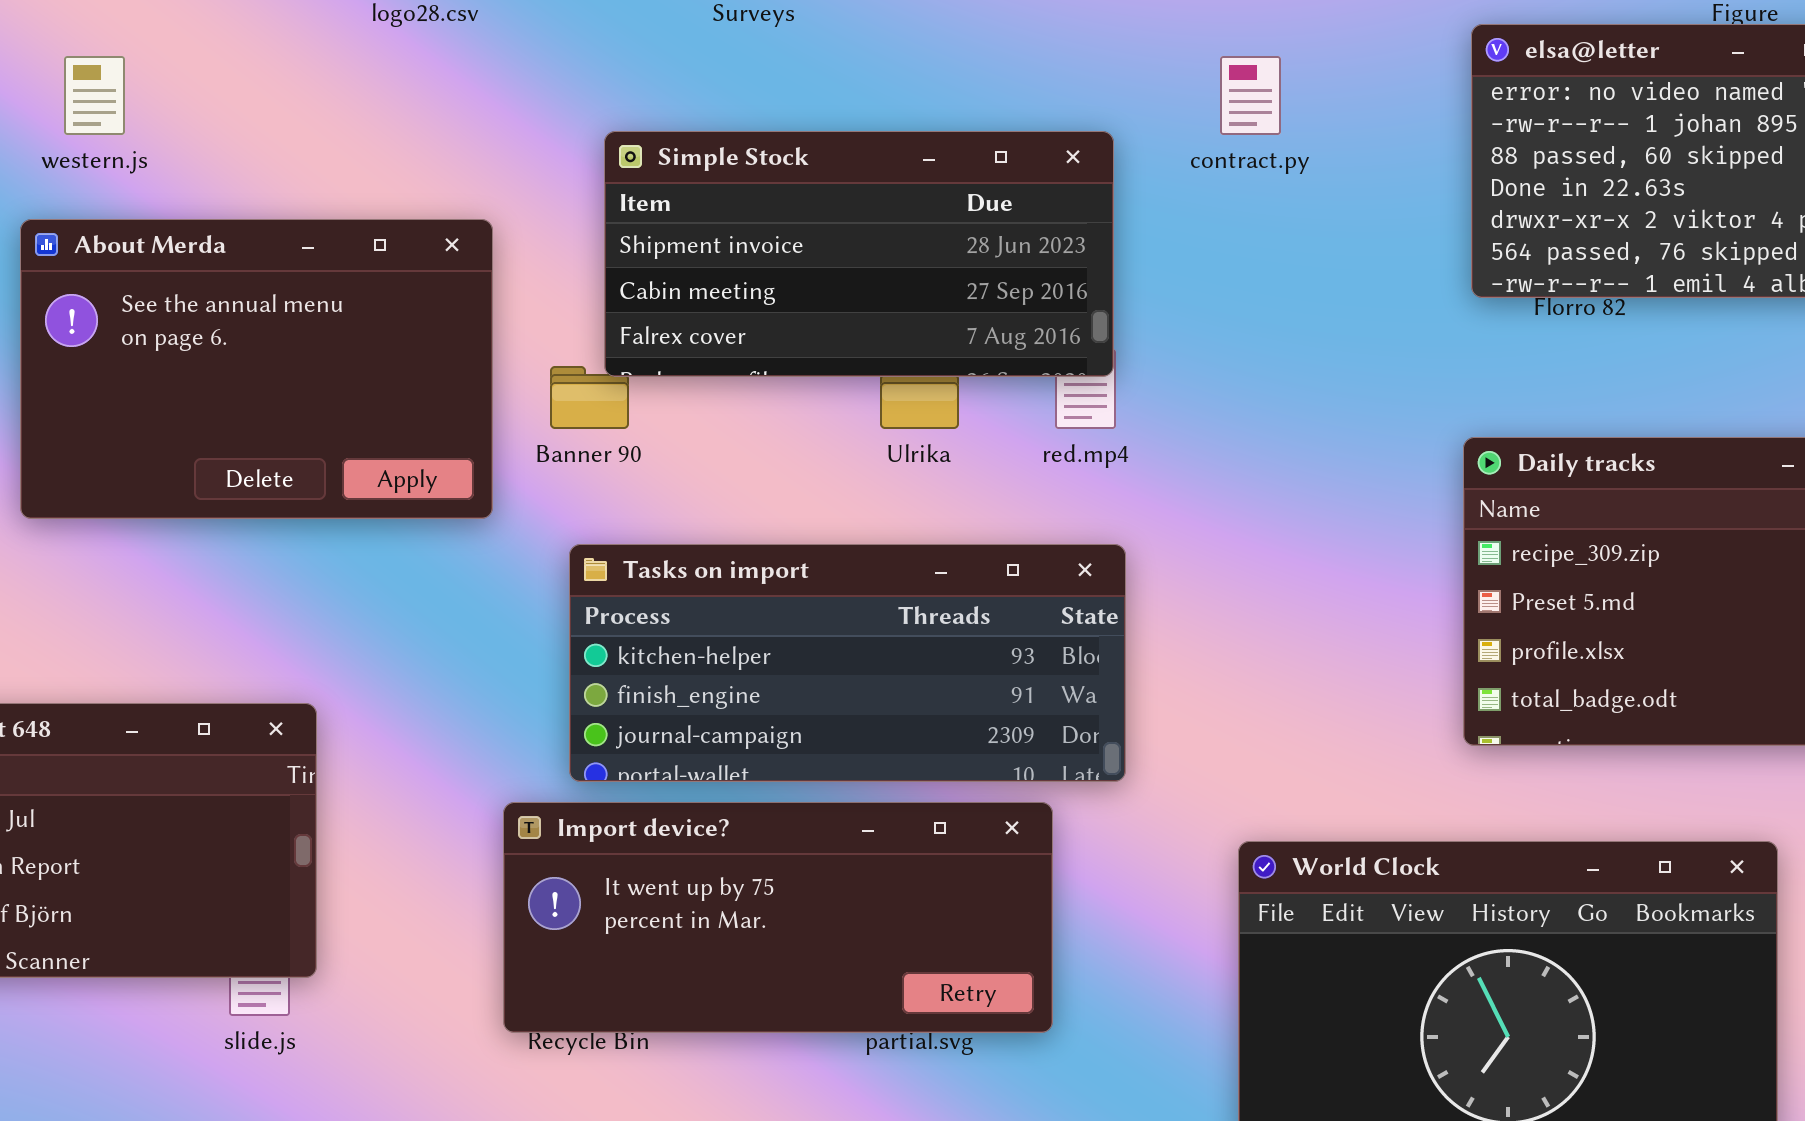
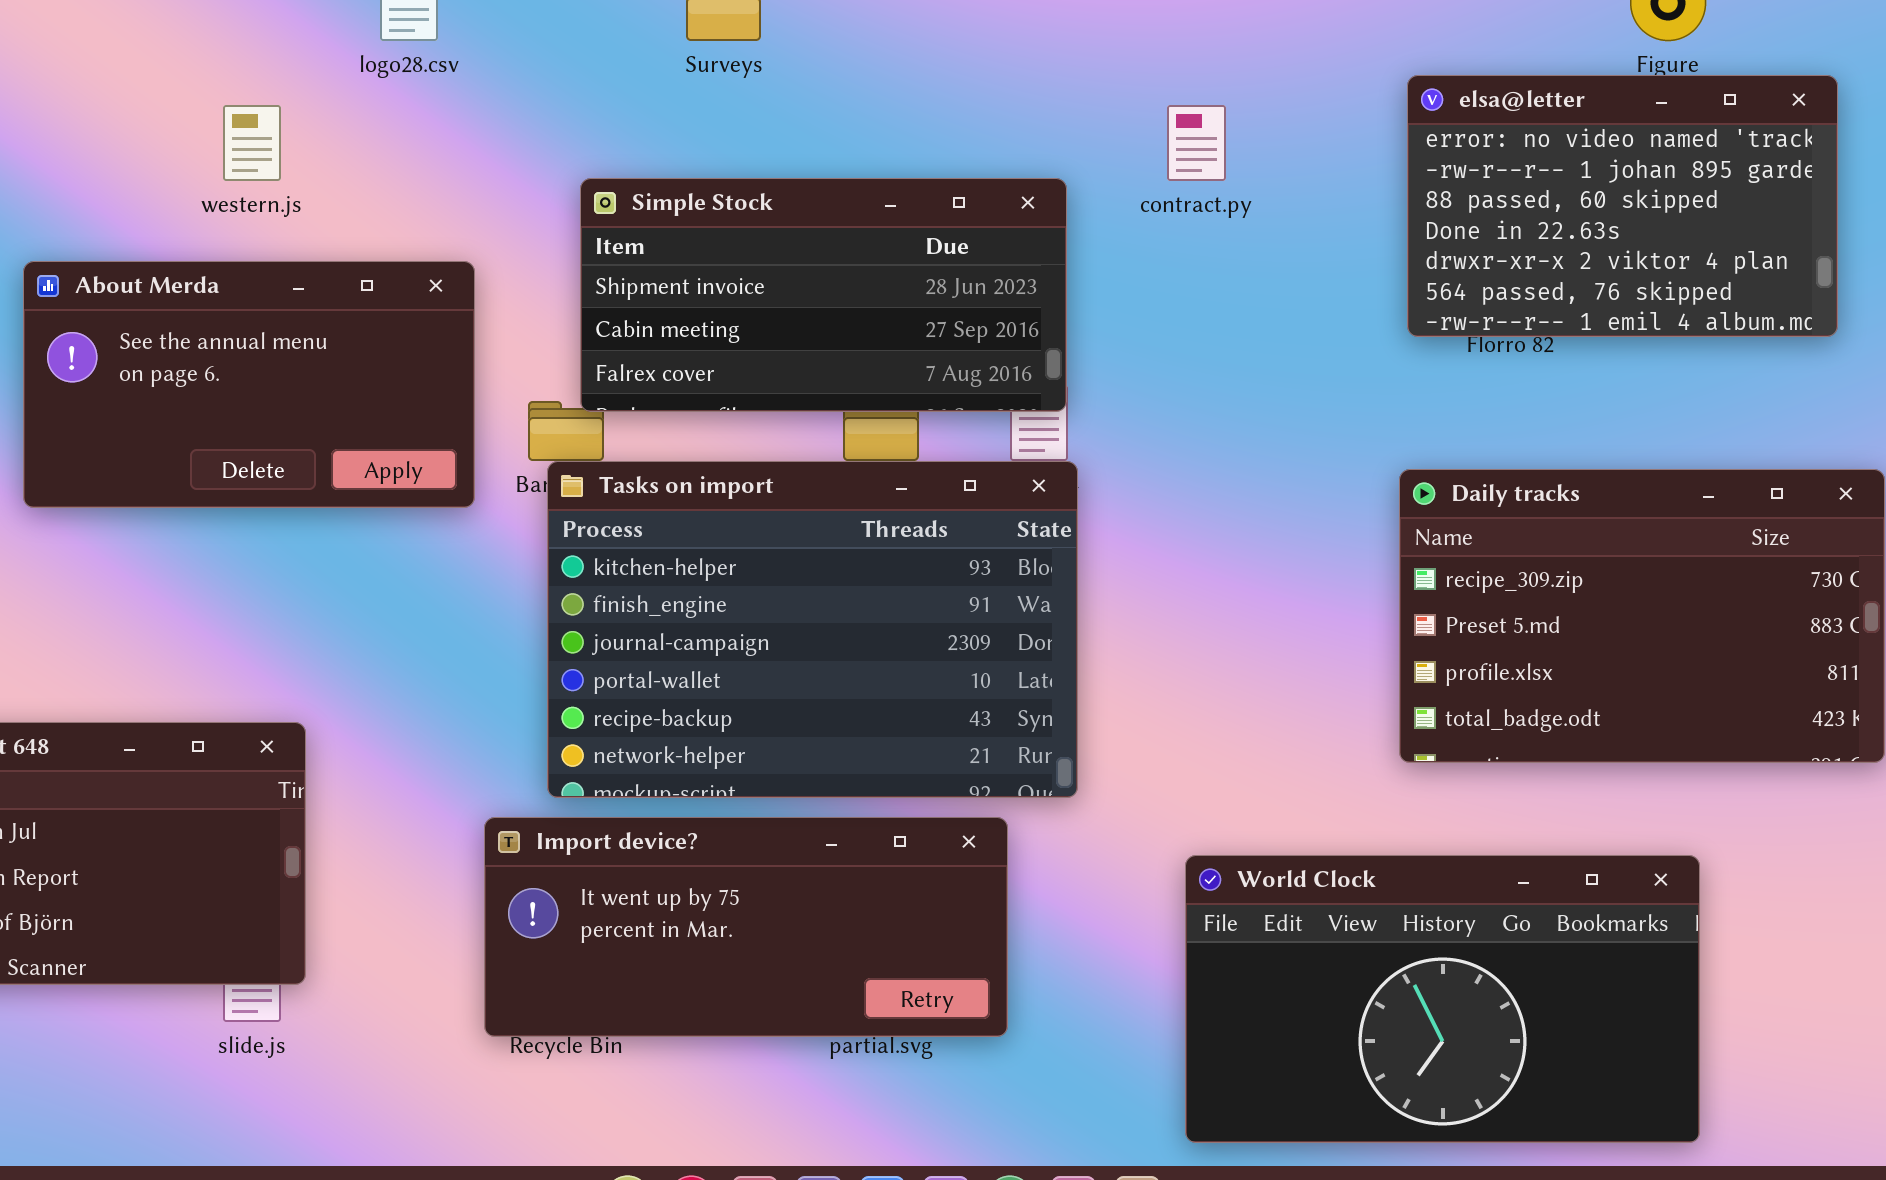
western.js: [64,56,125,135] -> [223,105,281,181], moved
About Merda: [20,219,493,519] -> [23,261,475,508], resized
Tasks on import: [569,544,1126,782] -> [547,461,1078,798], resized

